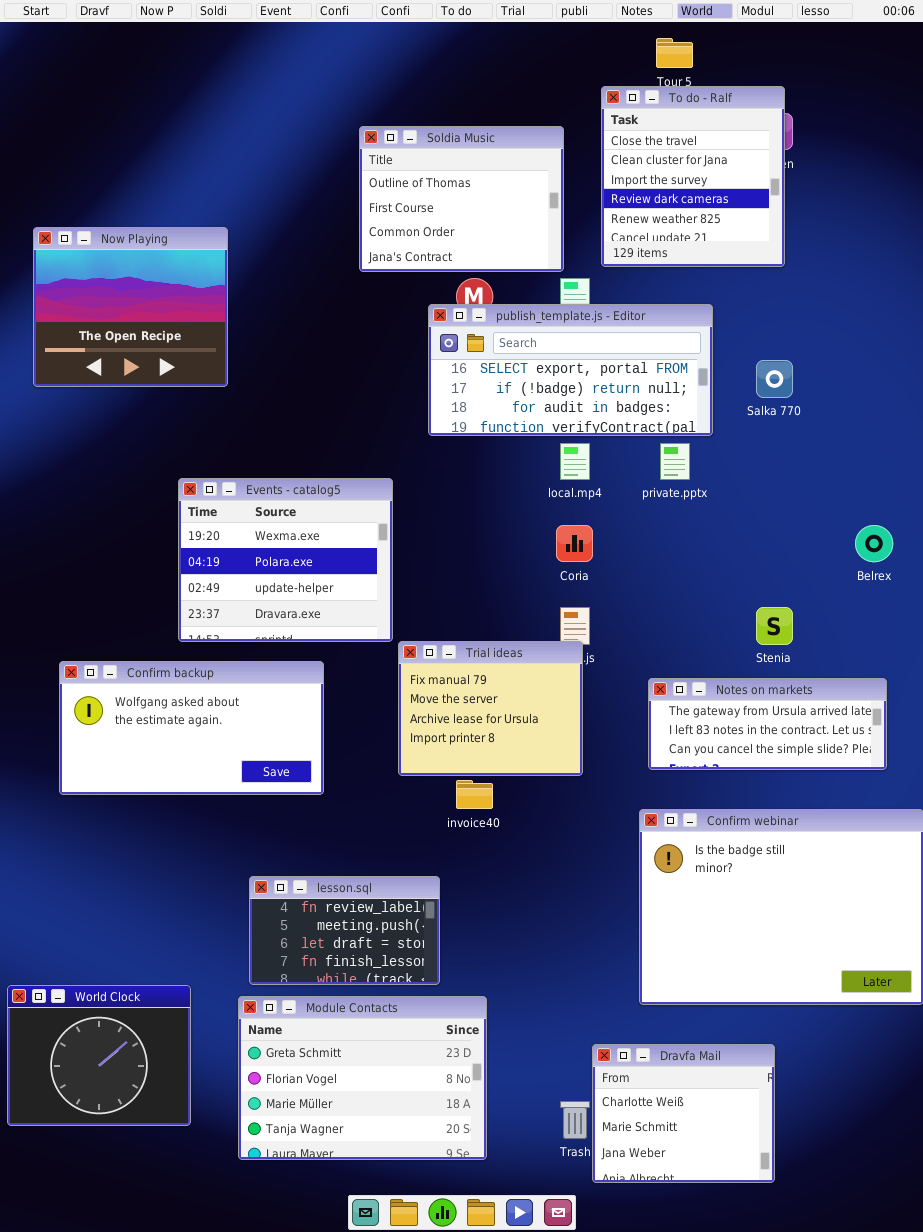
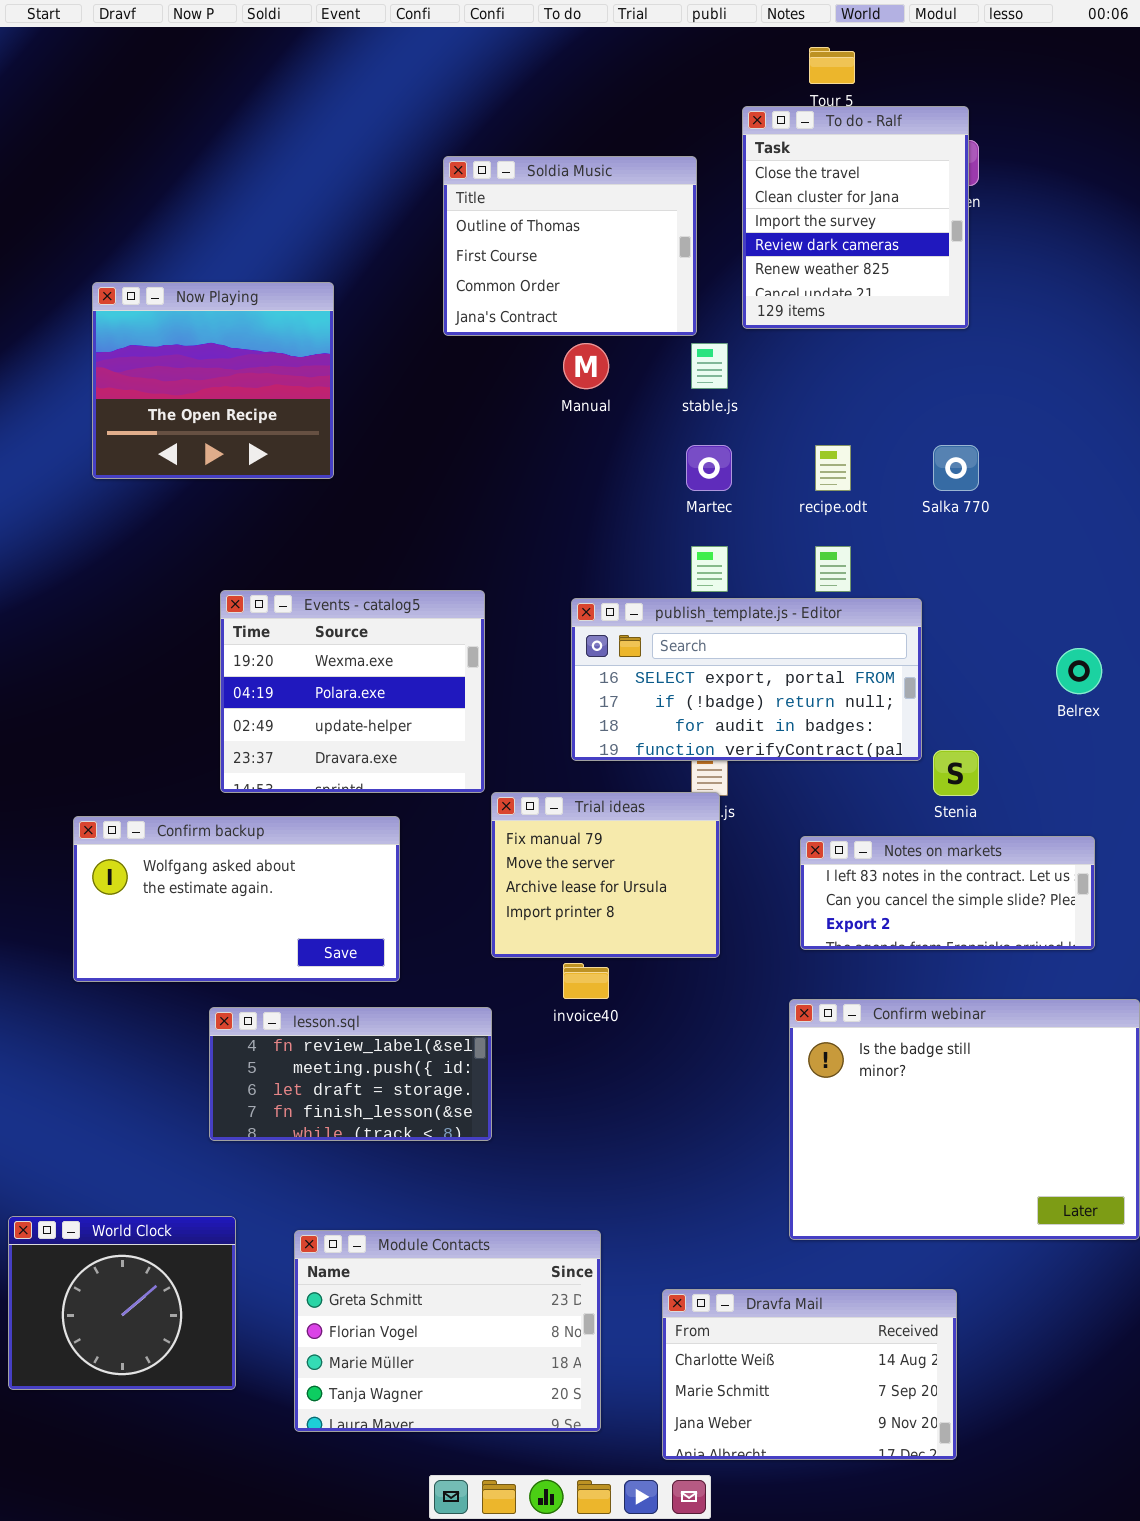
Now Playing: [33,227,228,387] -> [92,282,334,479], moved
publish_template.js - Editor: [428,304,713,436] -> [571,598,922,761], moved
Notes on markets: [648,678,887,770] -> [800,836,1095,950], scrolled down 1 row
lesson.sql: [249,876,440,985] -> [209,1007,492,1141], moved, resized
Dravfa Mail: [592,1044,775,1183] -> [662,1289,957,1460], resized

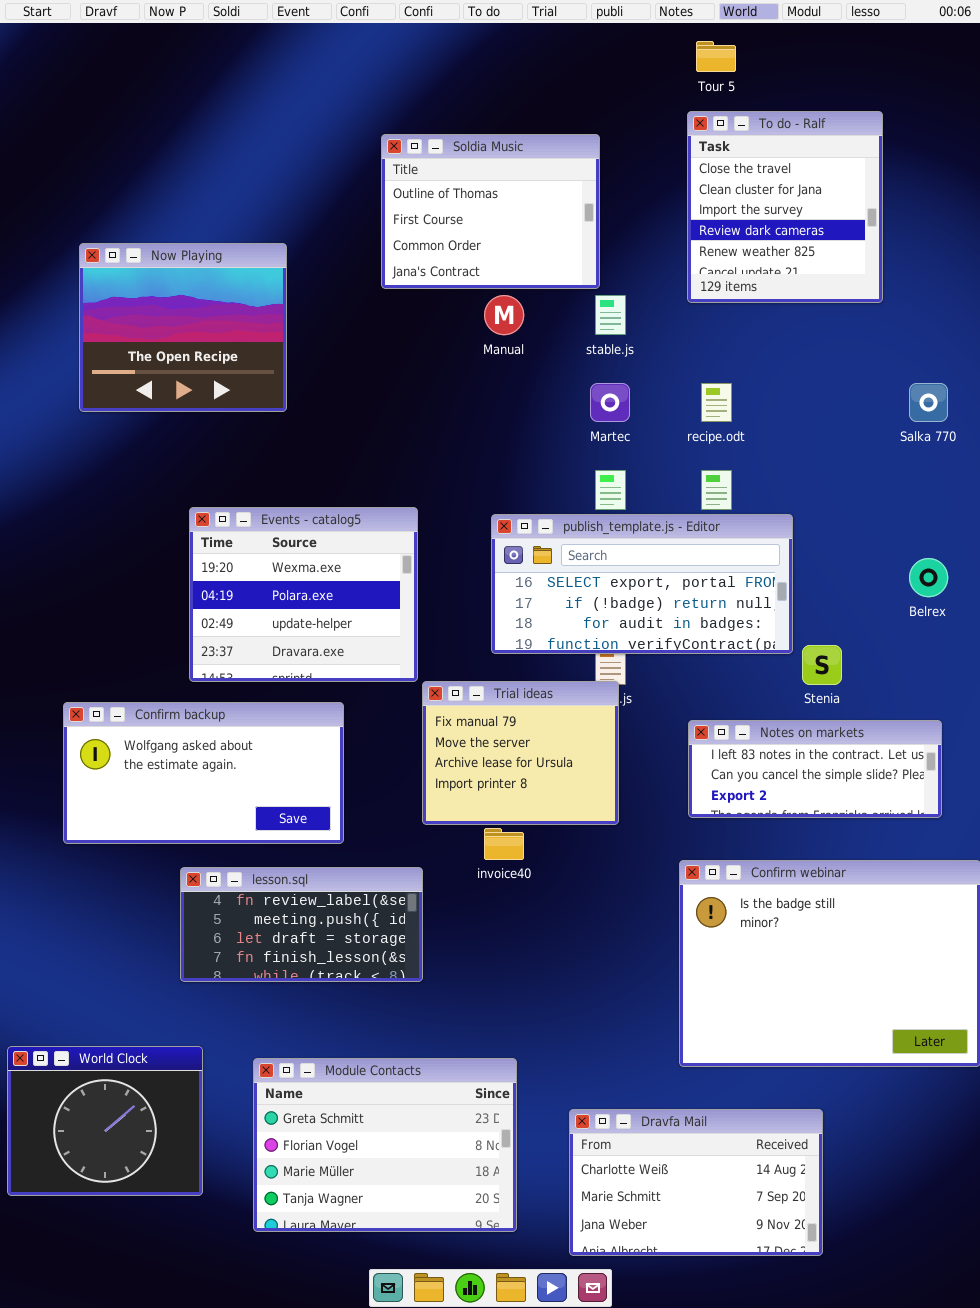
To do - Ralf: [742,106,969,329] -> [687,111,883,303], moved
Salka 770: [933,445,979,491] -> [909,383,948,422], moved

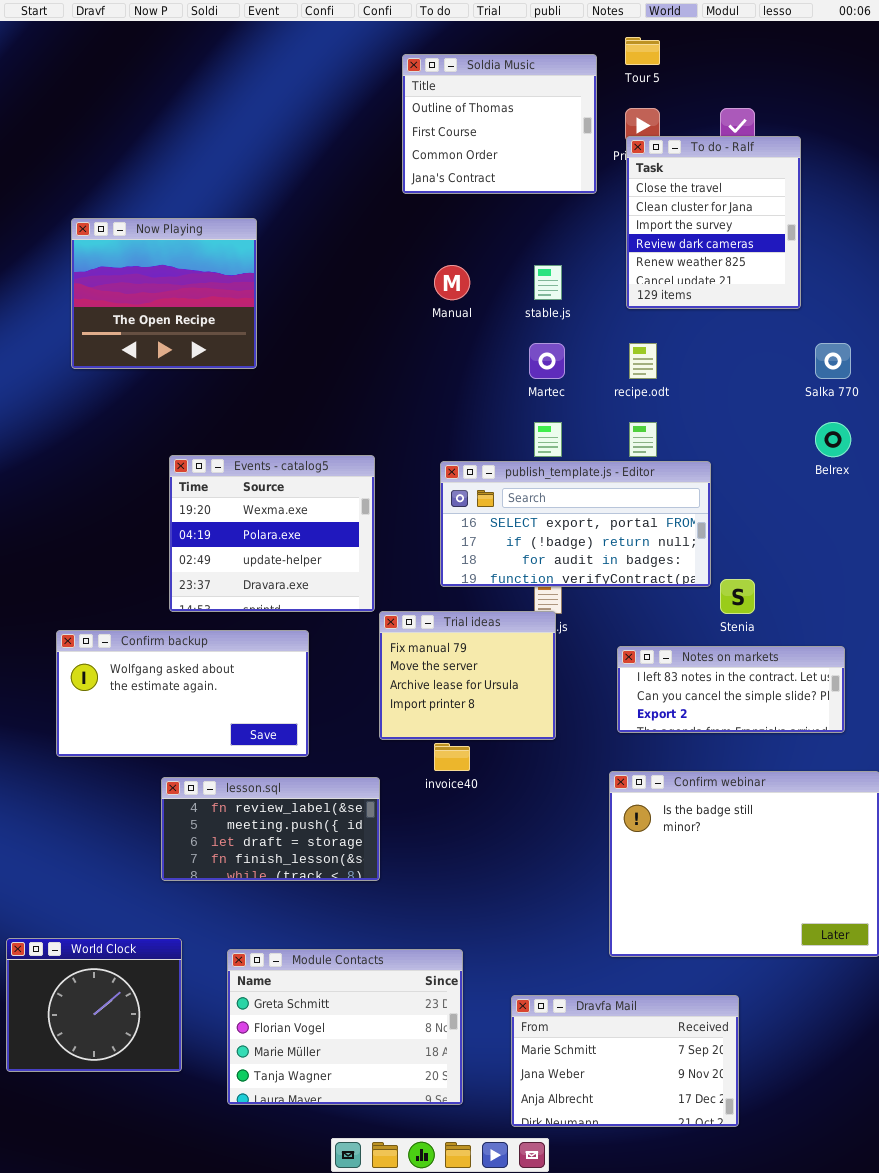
To do - Ralf: [687,111,883,303] -> [626,136,801,309], moved
Soldia Music: [381,134,600,289] -> [402,54,597,194], moved
Belrex: [909,558,948,597] -> [815,422,851,457], moved
Dravfa Mail: [569,1109,823,1256] -> [511,995,739,1127], scrolled down 1 row

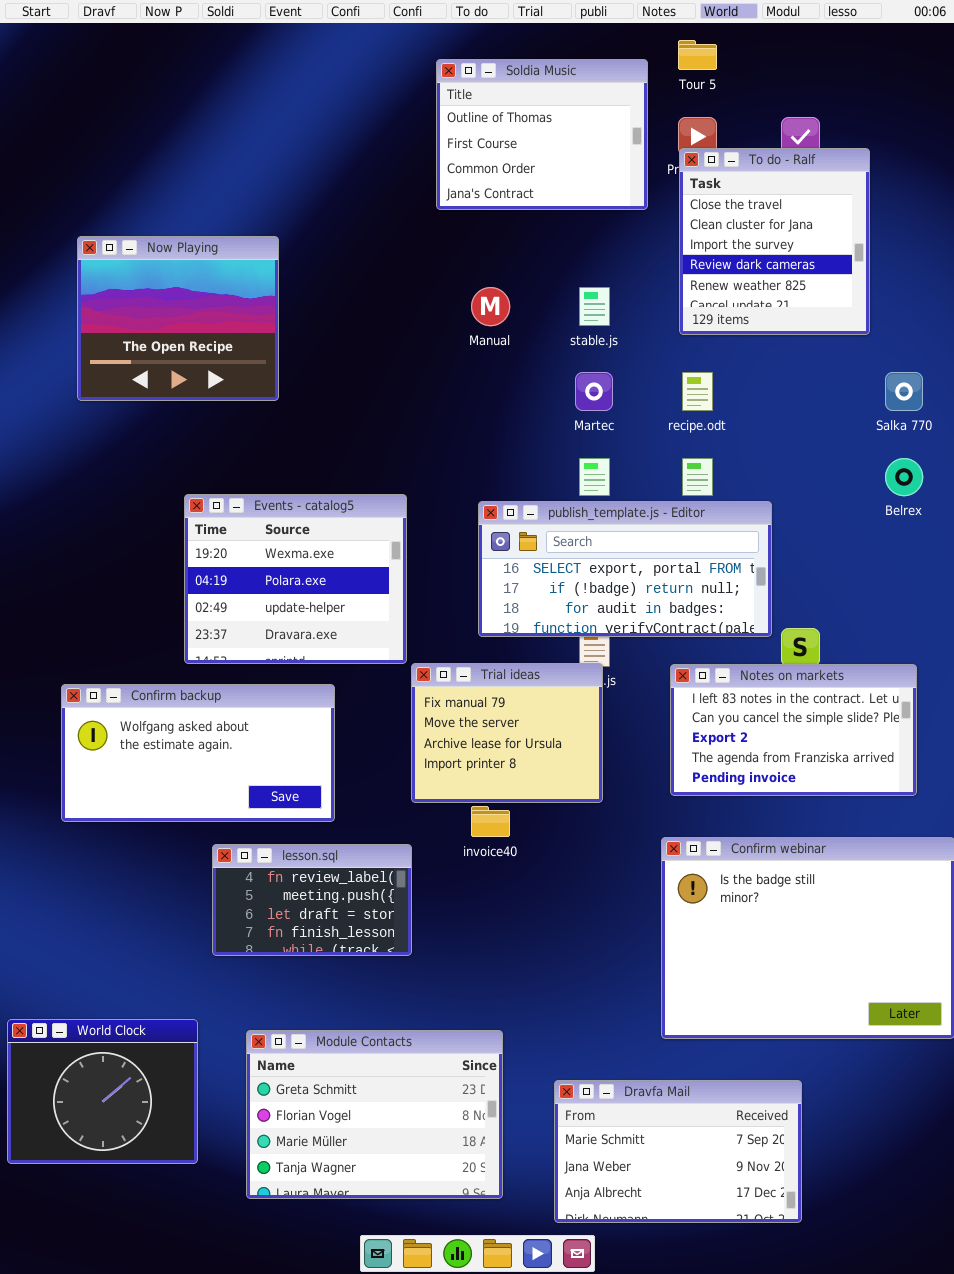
Notes on markets: [617,646,845,733] -> [670,664,917,796], resized
lesson.sql: [161,777,380,881] -> [212,844,412,956], resized

